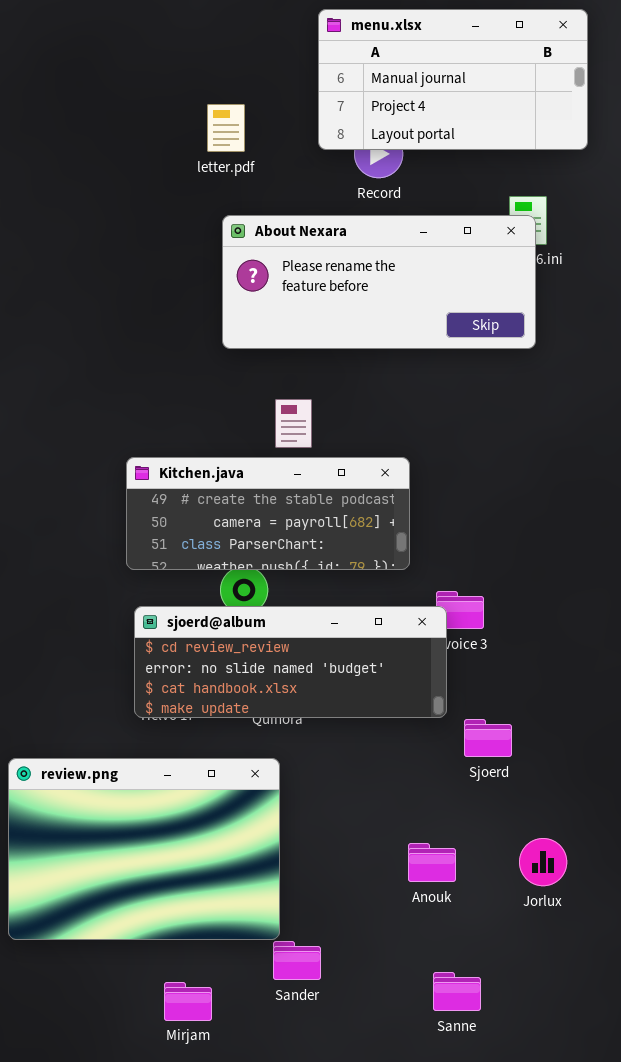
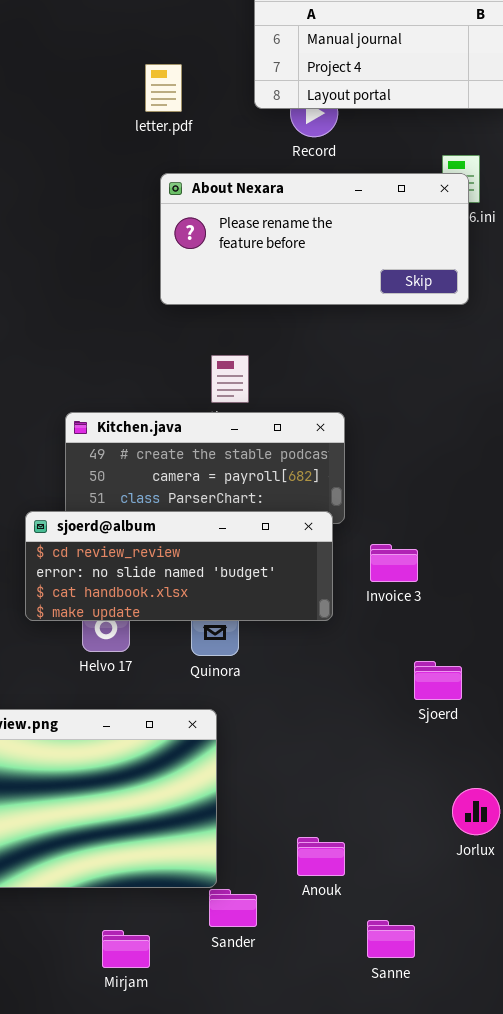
sjoerd@album: [134,606,447,718] -> [25,511,333,621], moved
Sjoerd: [464,719,512,757] -> [414,661,462,700], moved
Anouk: [408,843,456,882] -> [297,837,345,876], moved

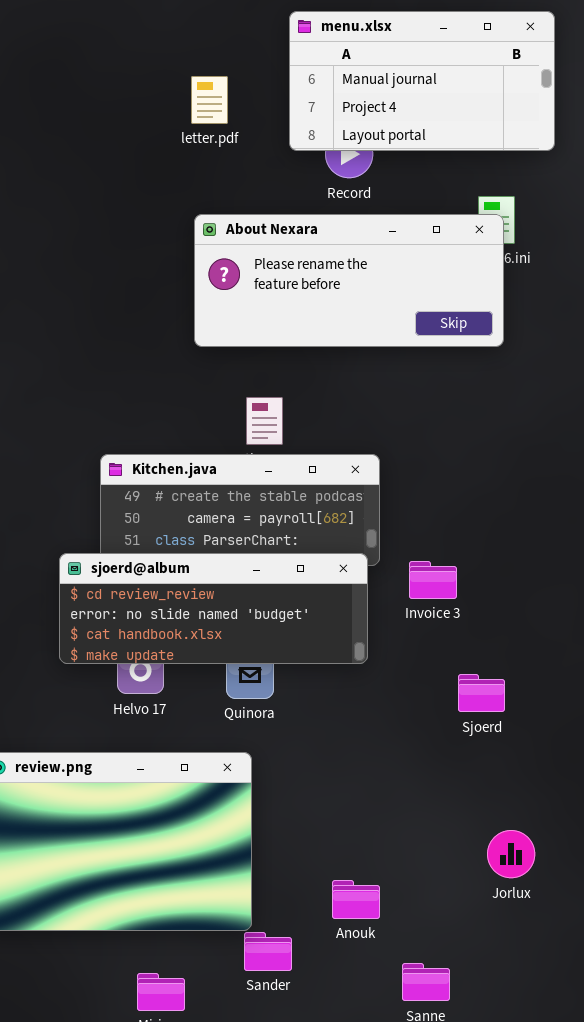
letter.pdf: [145,64,182,112] -> [191,76,228,124], moved
Invoice 3: [370,544,418,582] -> [409,561,457,599], moved
Sjoerd: [414,661,462,700] -> [458,674,505,712], moved

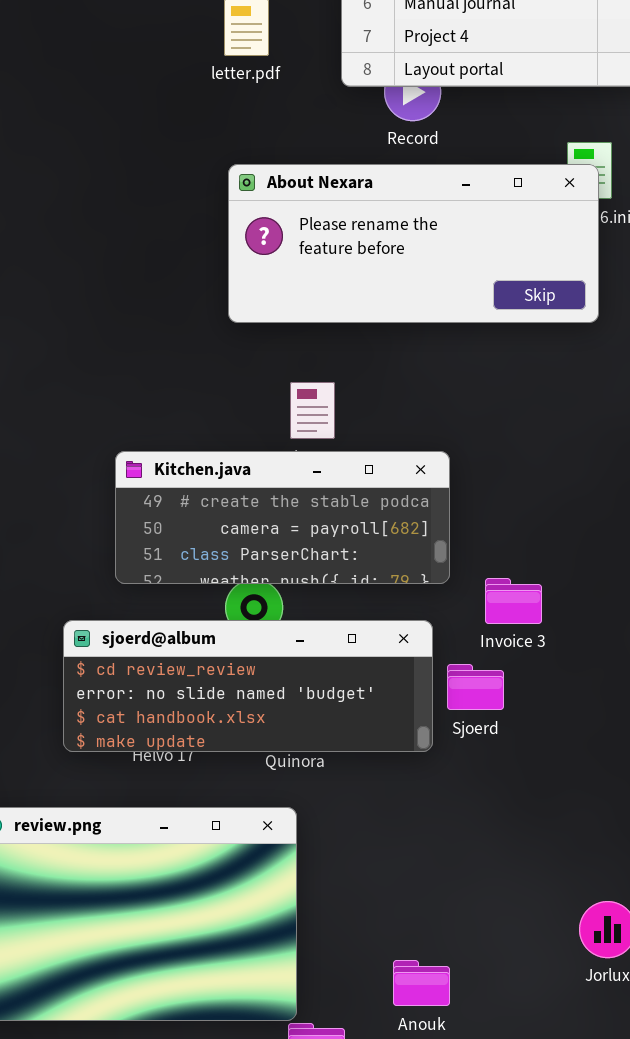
sjoerd@album: [59,553,368,664] -> [63,620,433,752], moved
Sjoerd: [458,674,505,712] -> [447,664,504,710], moved

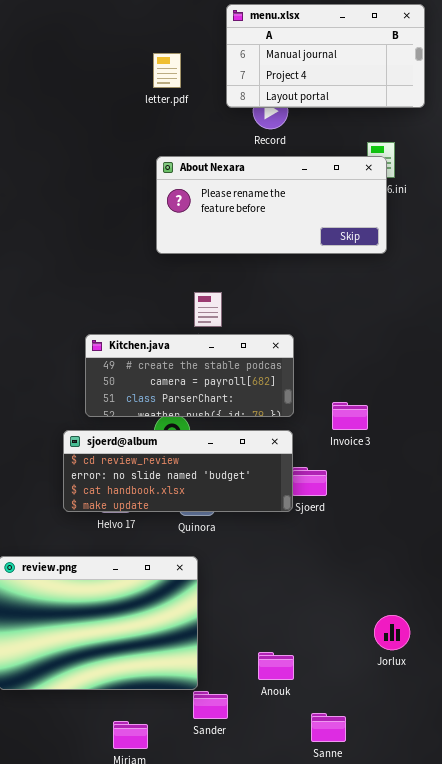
Invoice 3: [485,578,542,624] -> [332,402,368,430], moved
sjoerd@album: [63,620,433,752] -> [63,430,293,512], moved

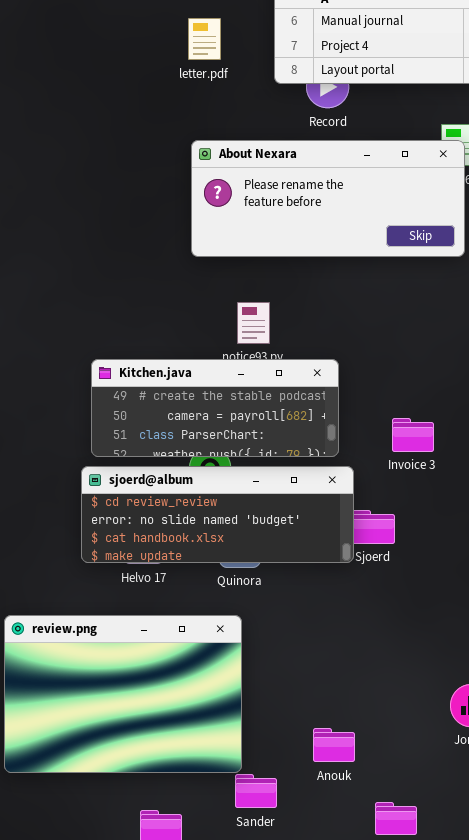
Kitchen.java: [85,334,294,417] -> [91,359,339,457], moved
Invoice 3: [332,402,368,430] -> [392,418,434,452], moved

